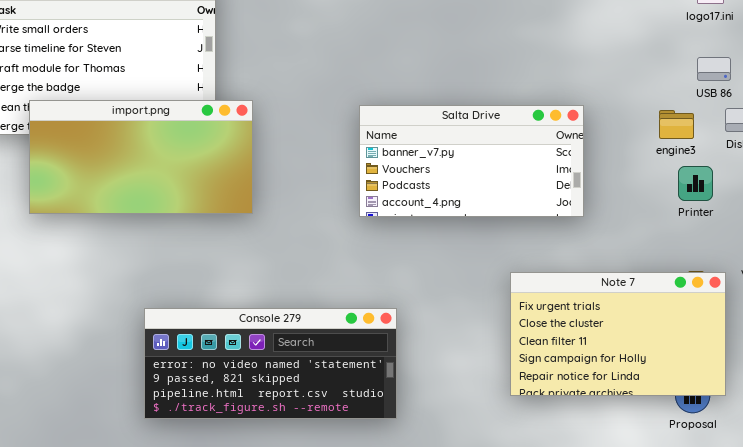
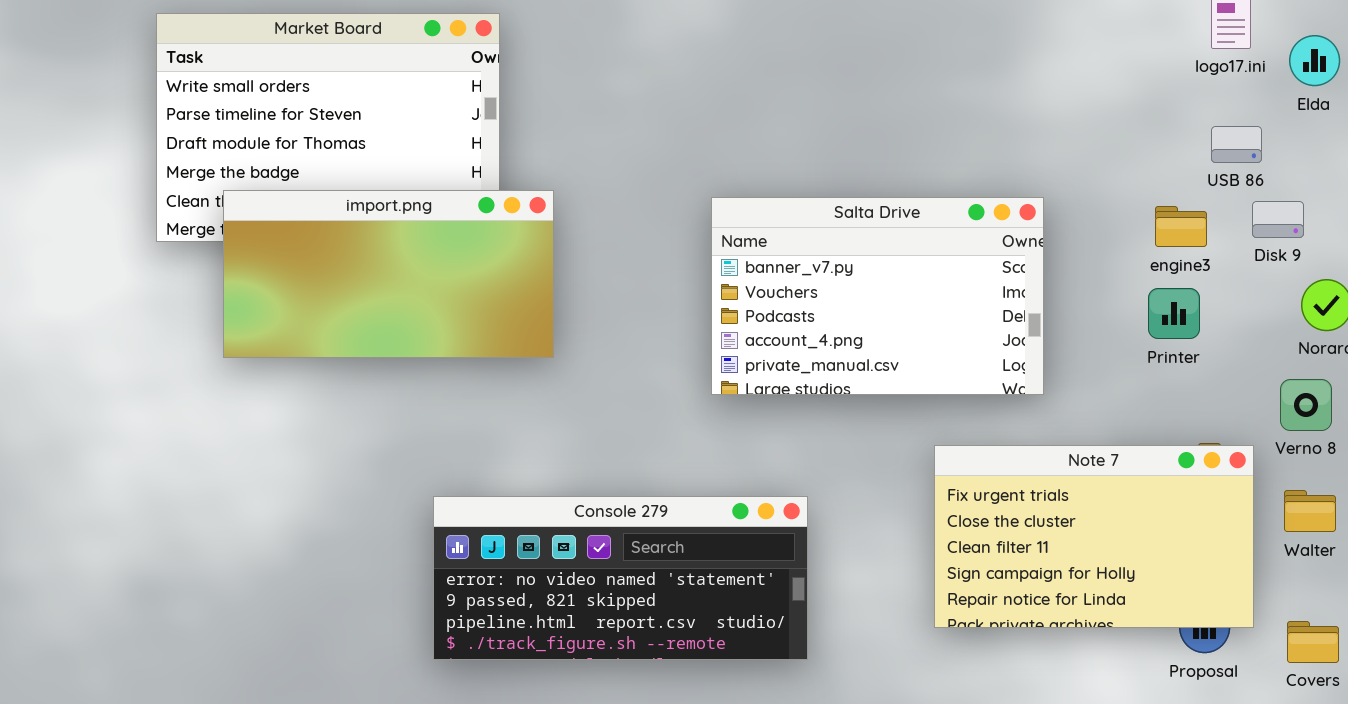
Salta Drive: [359,105,584,217] -> [711,197,1044,395], resized
Printer: [678,166,713,201] -> [1148,288,1200,339], moved
Console 279: [144,308,397,419] -> [433,496,808,660], moved

